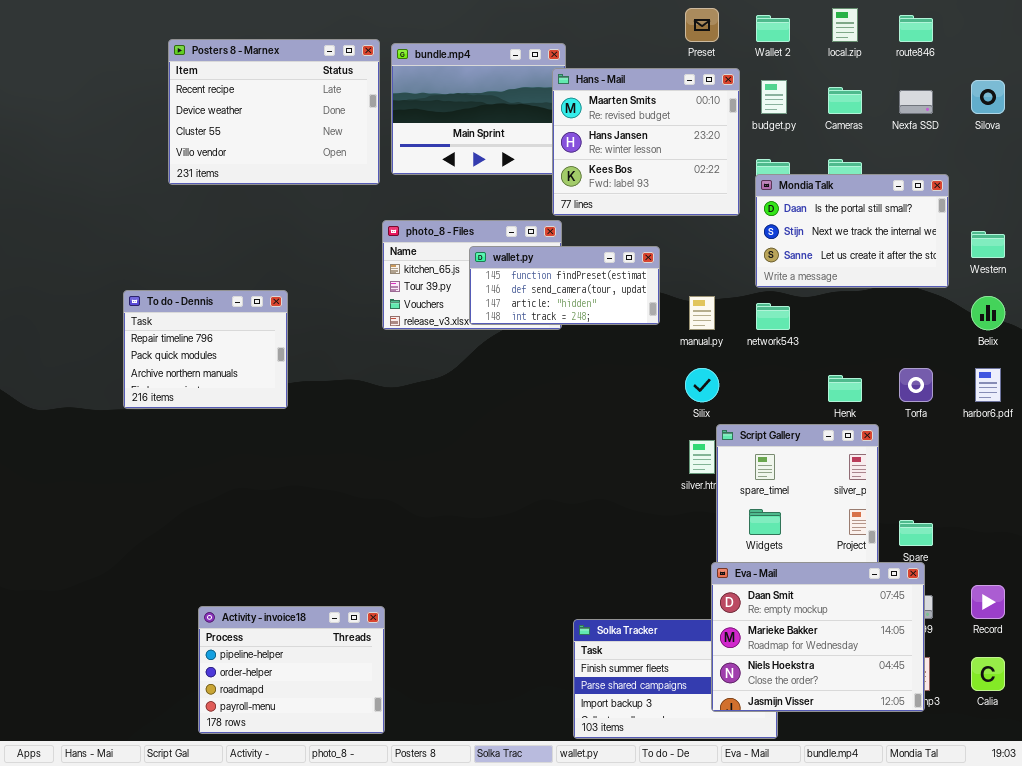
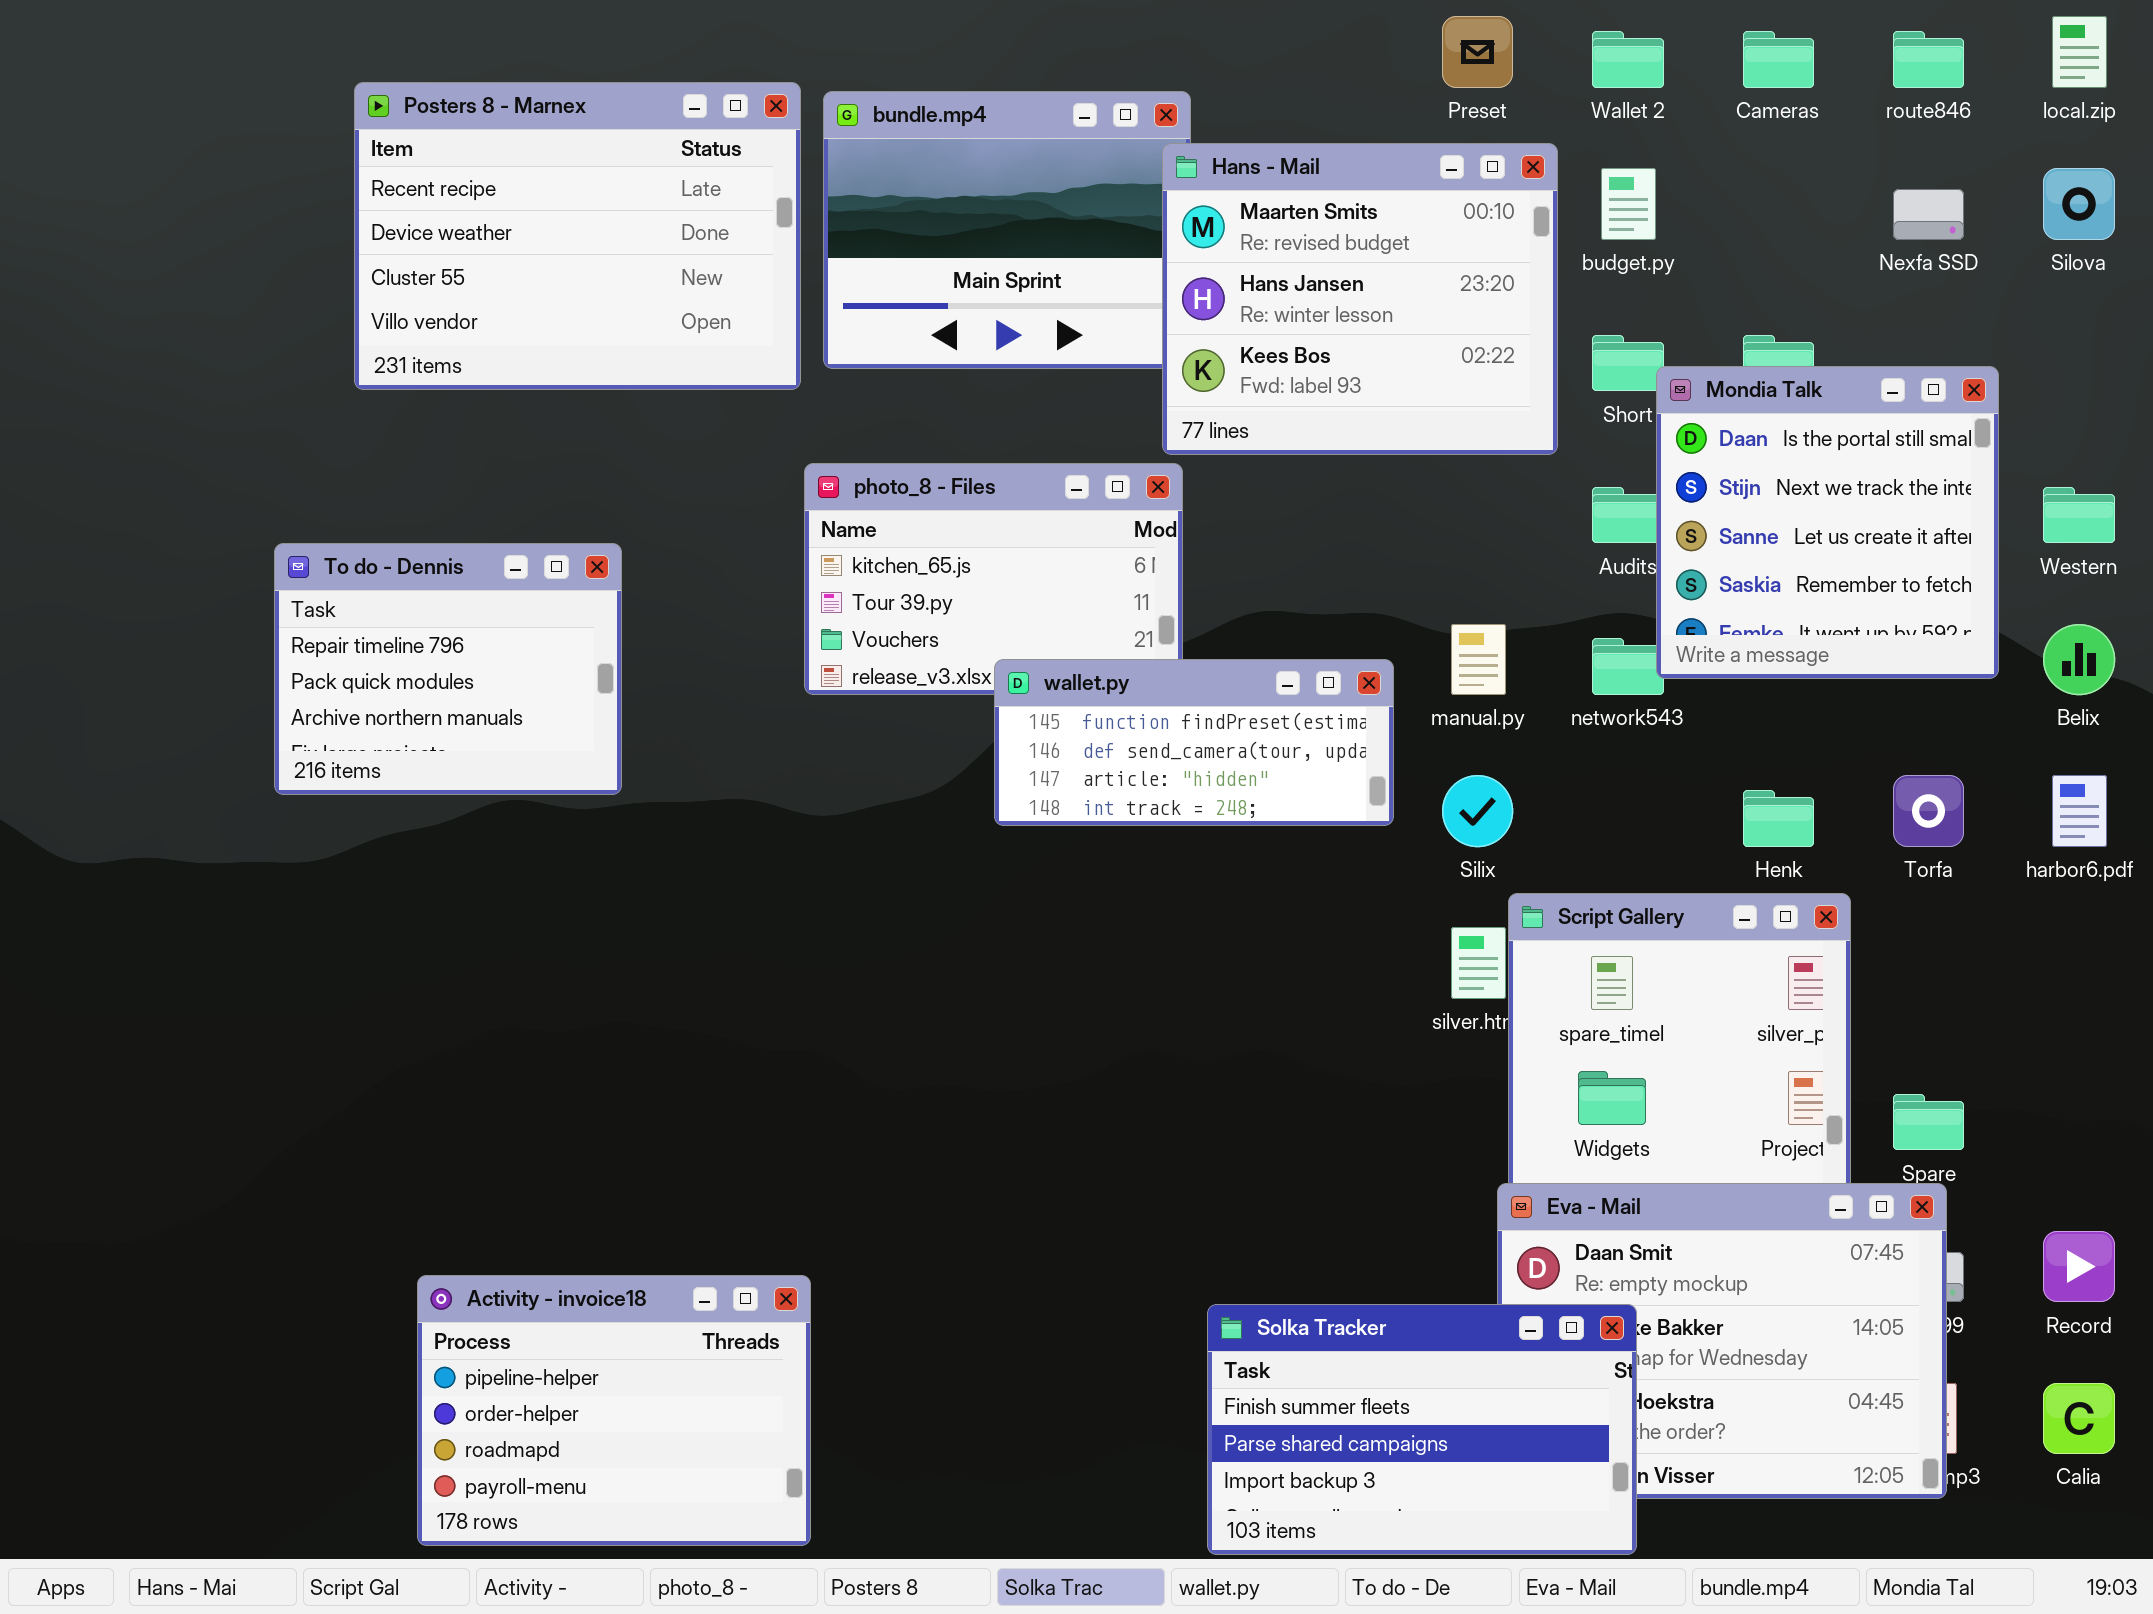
local.zip: [832,8,858,42] -> [2052,16,2107,88], moved
Cameras: [828,87,862,114] -> [1743,31,1814,88], moved
Mondia Talk: [755,174,949,288] -> [1656,366,1999,679], resized
wallet.py: [469,246,660,325] -> [994,659,1394,826], moved
To do - Dennis: [123,290,288,409] -> [274,543,622,795], moved
Solka Tracker: [573,619,778,739] -> [1207,1304,1637,1555], raised

